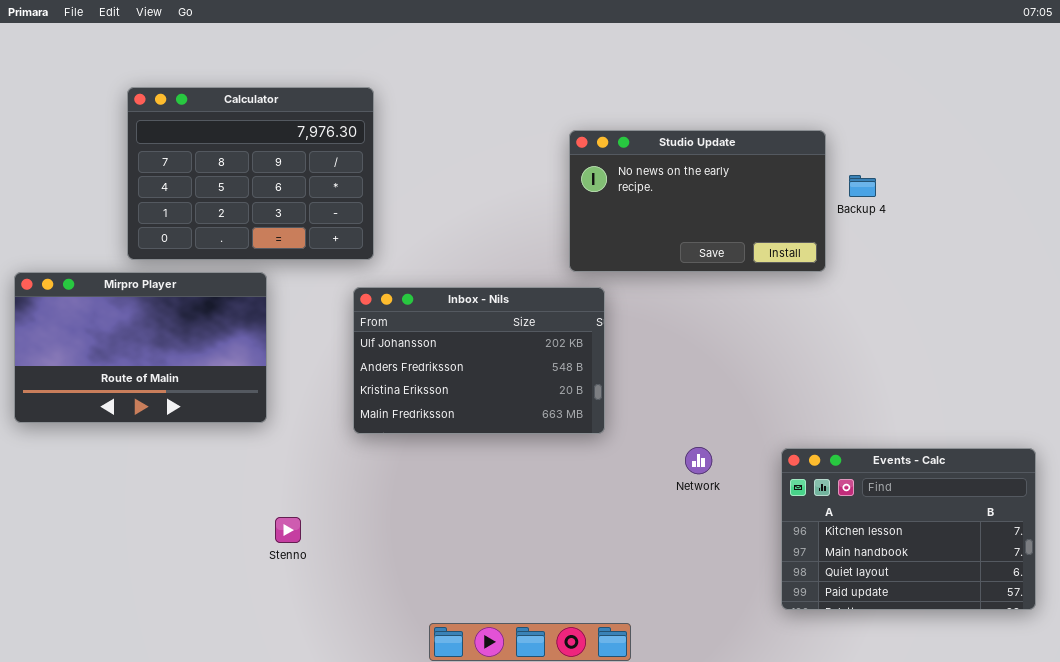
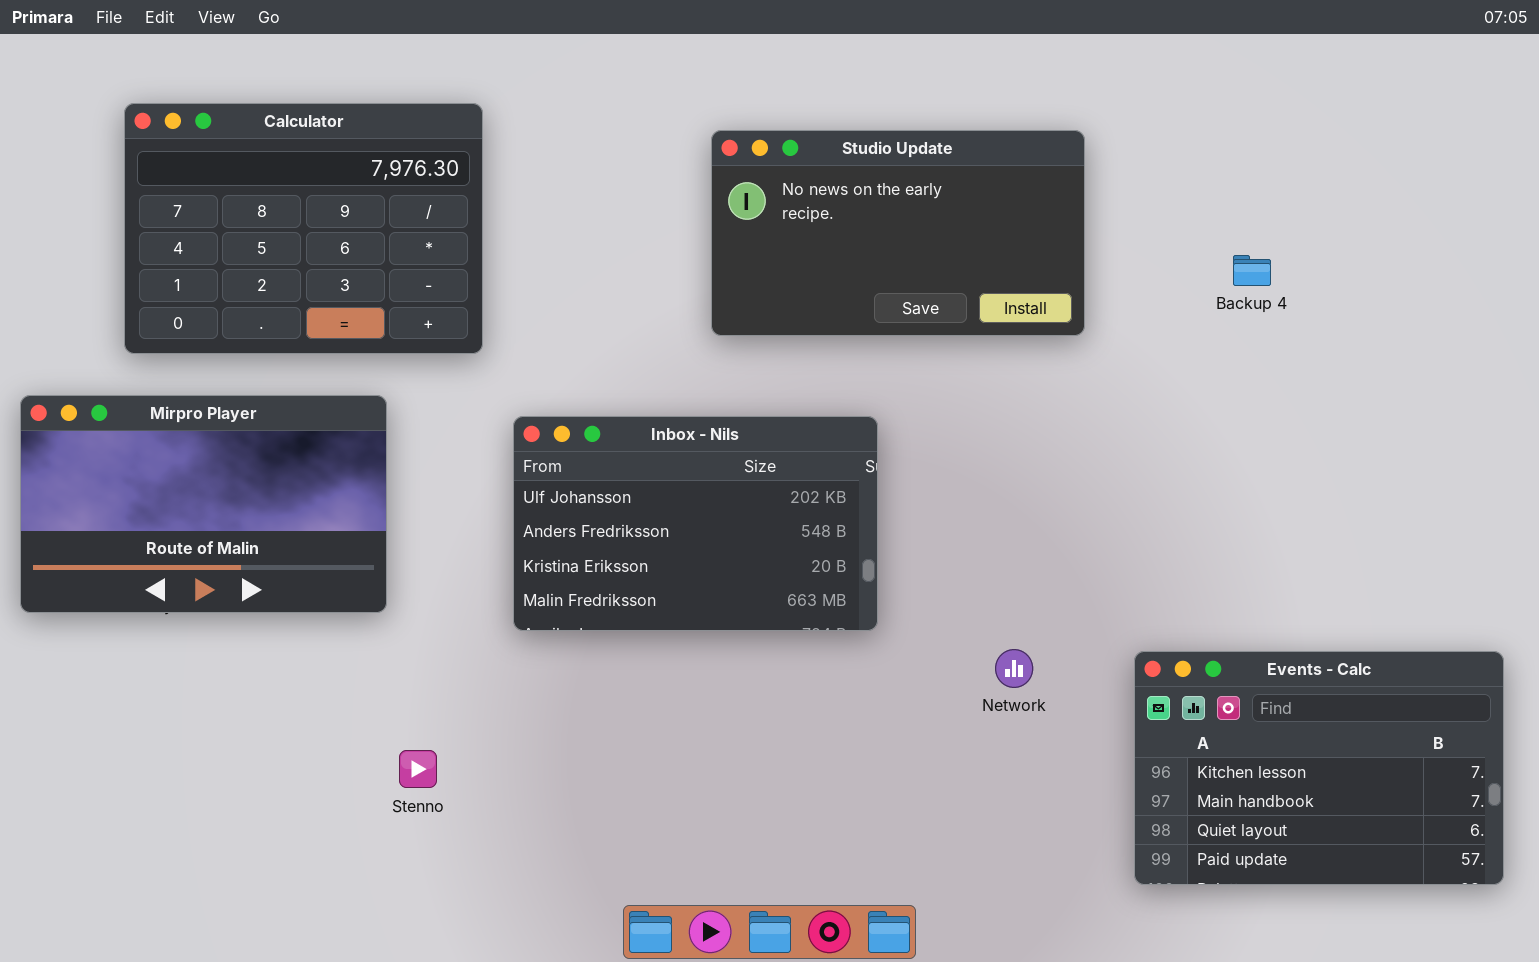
Calculator: [127,87,374,260] -> [124,103,483,354], moved
Studio Update: [569,130,826,272] -> [711,130,1085,336], moved

